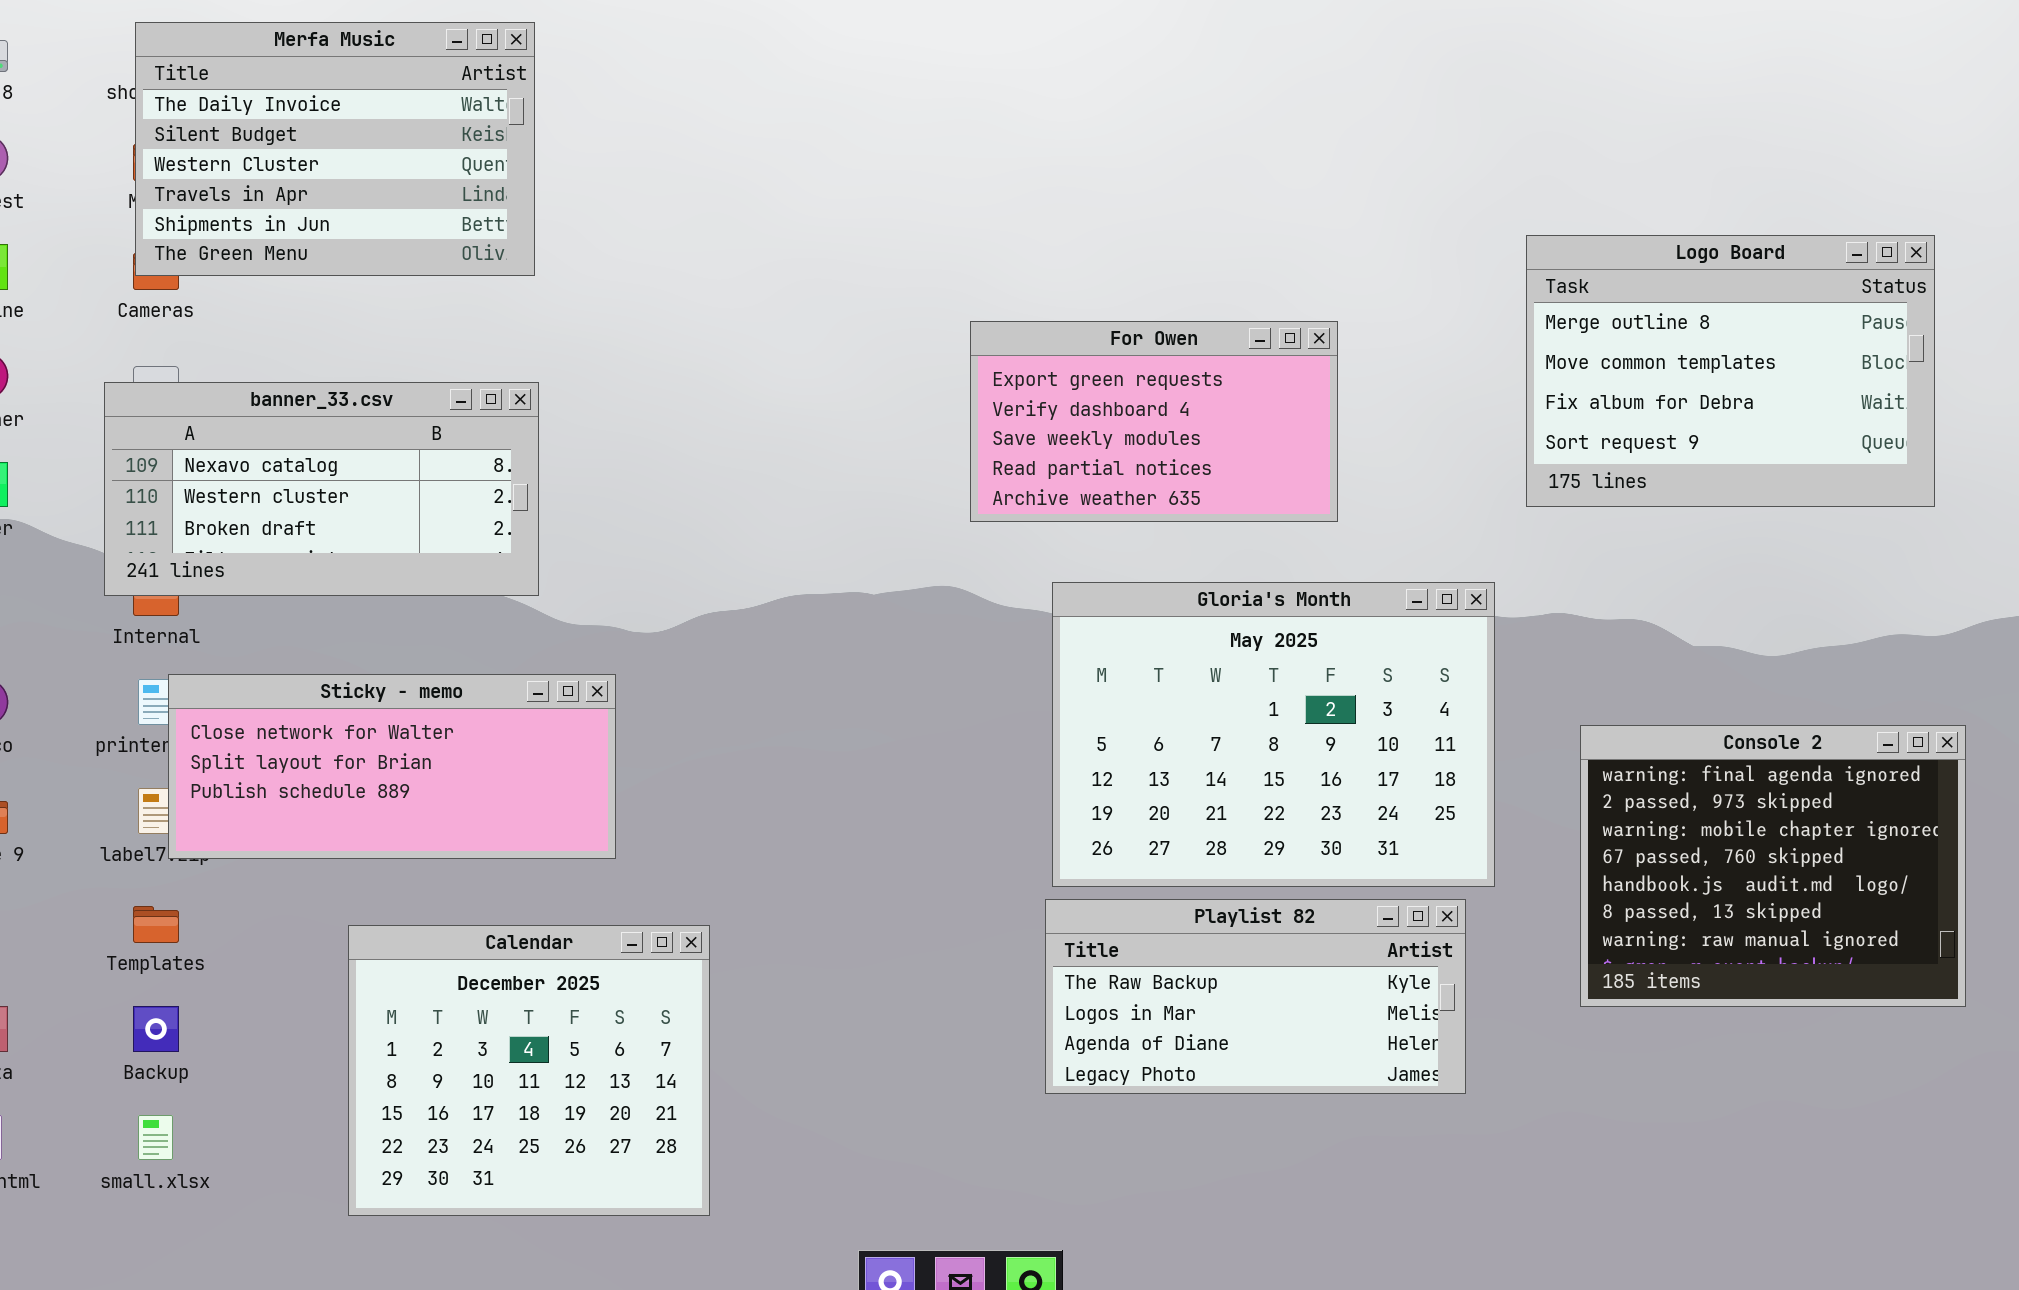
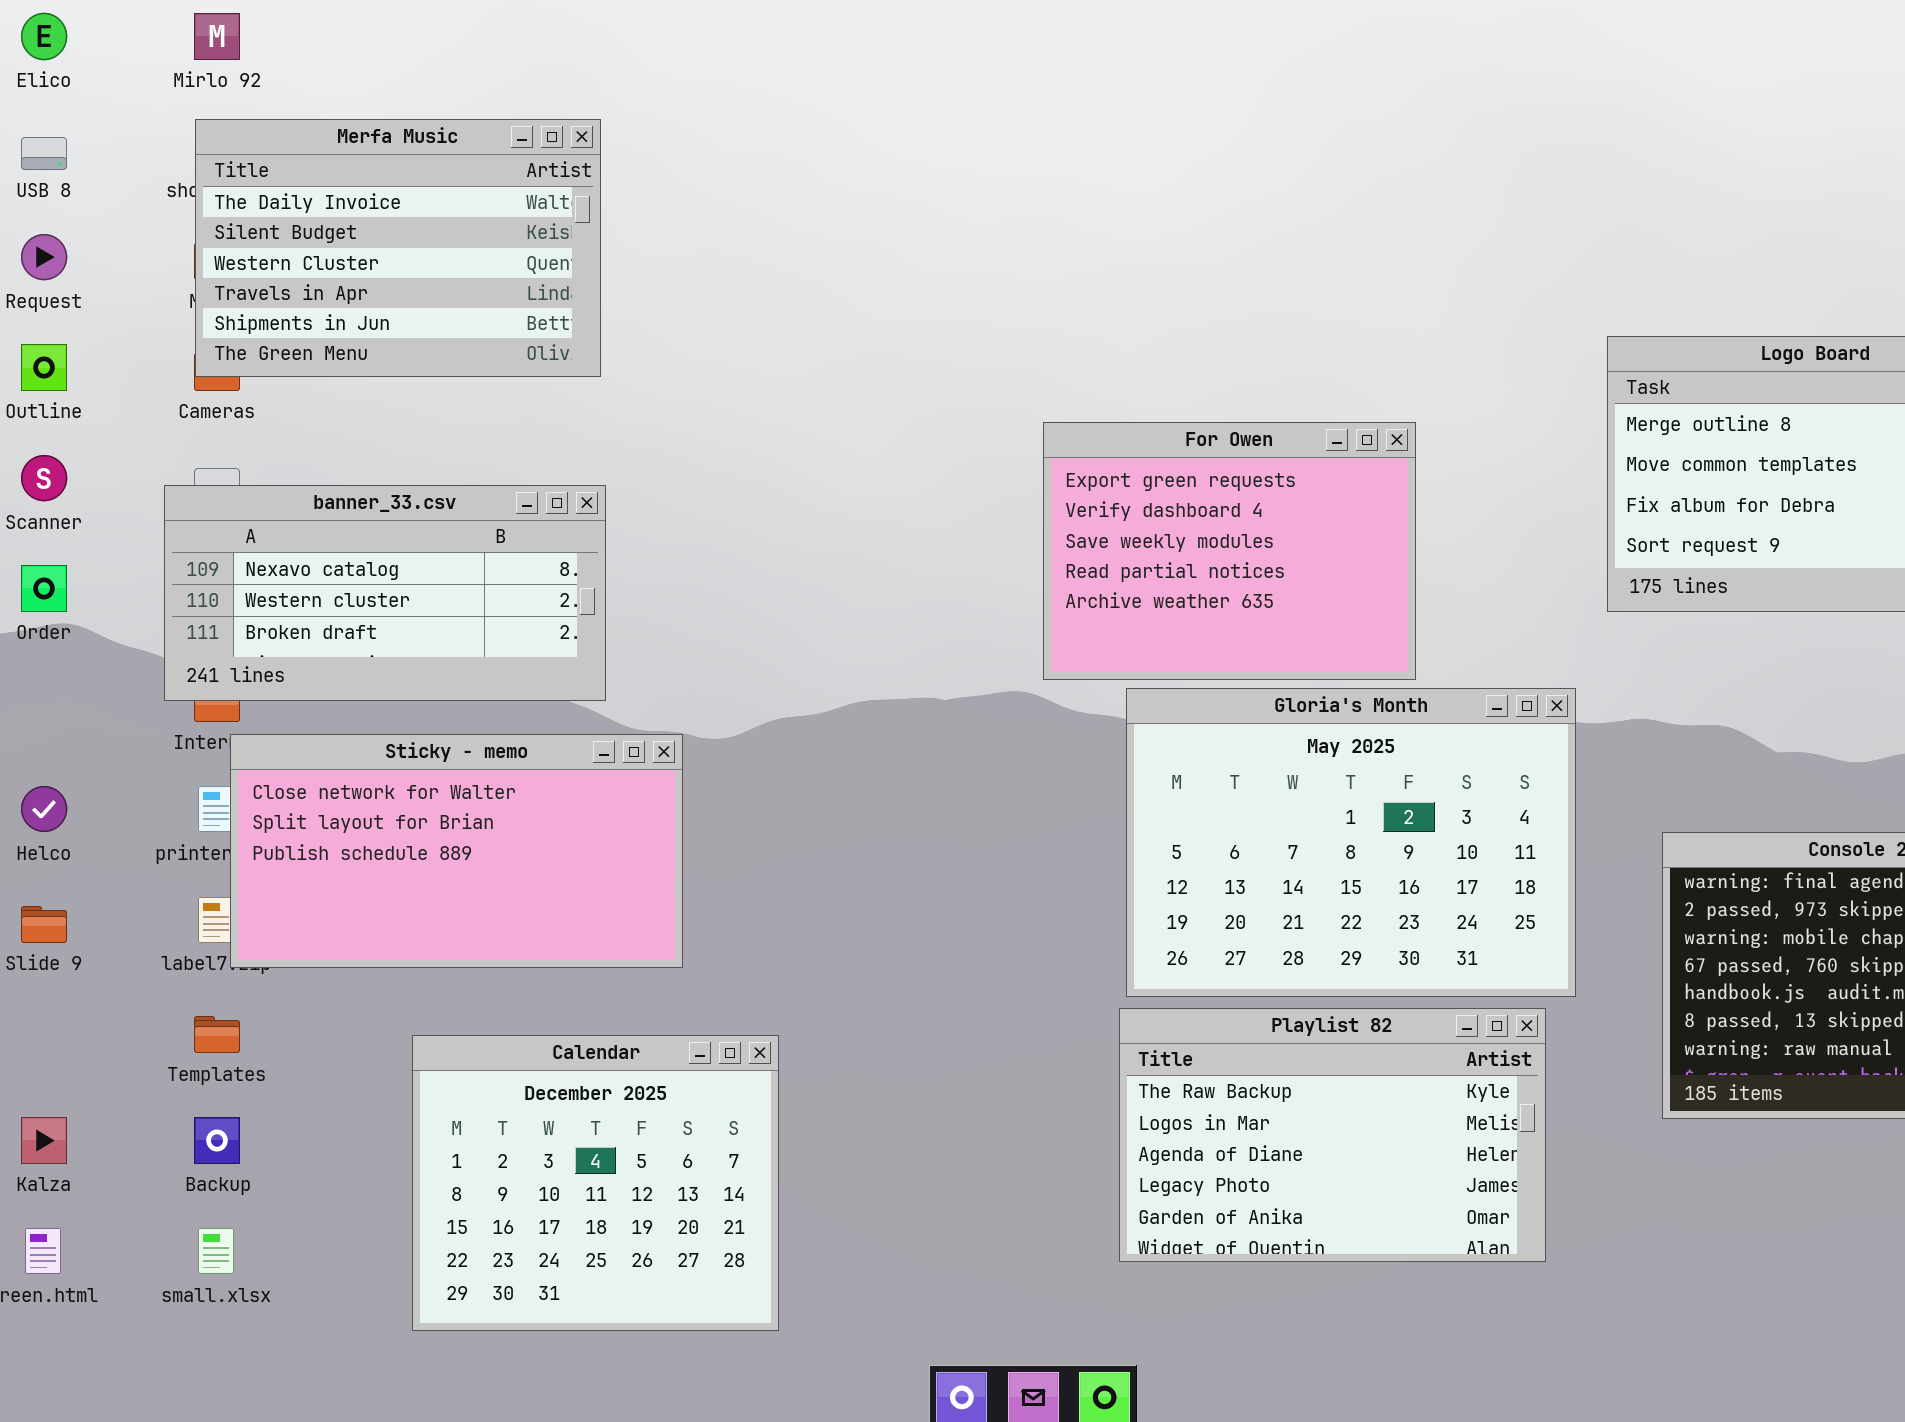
For Owen: [970,321,1338,522] -> [1043,422,1416,680], resized
Sticky - memo: [168,674,616,859] -> [230,734,683,968], resized
Playlist 82: [1045,899,1466,1094] -> [1119,1008,1546,1262], resized

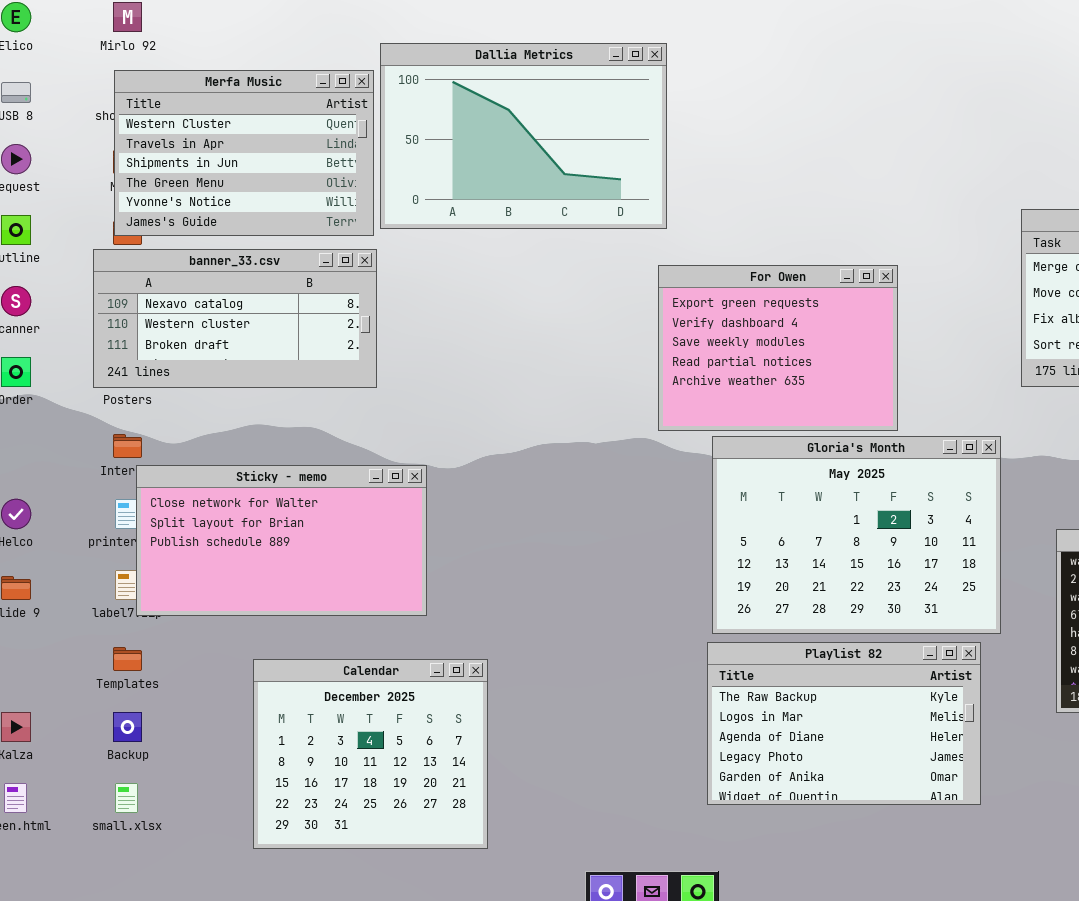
Dallia Metrics: none -> [380,43,667,229], opened
Merfa Music: [195,119,601,377] -> [114,70,374,236], scrolled down 2 rows
banner_33.csv: [164,485,606,701] -> [93,249,377,388], moved

